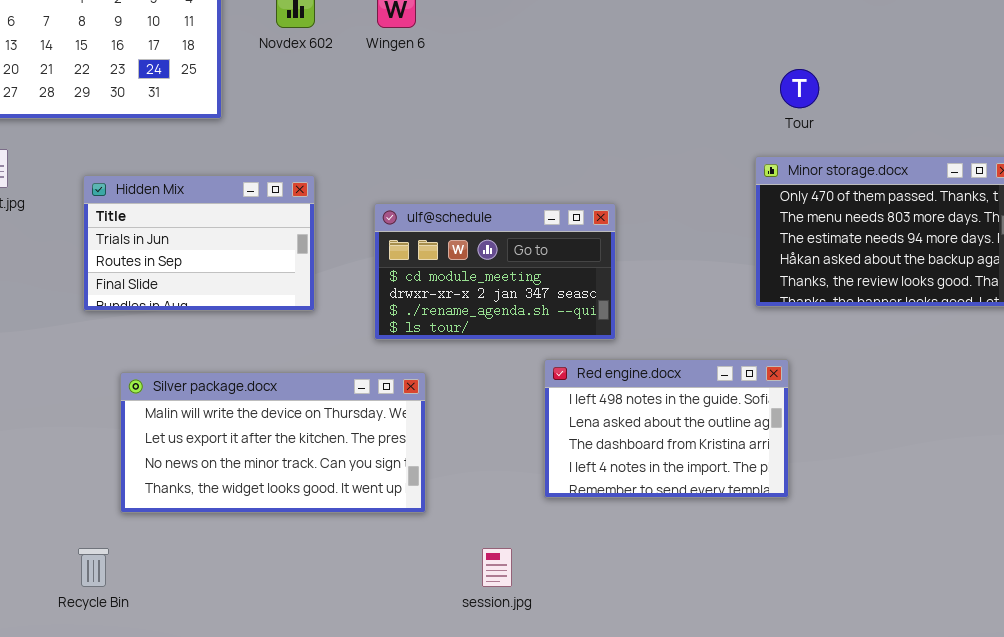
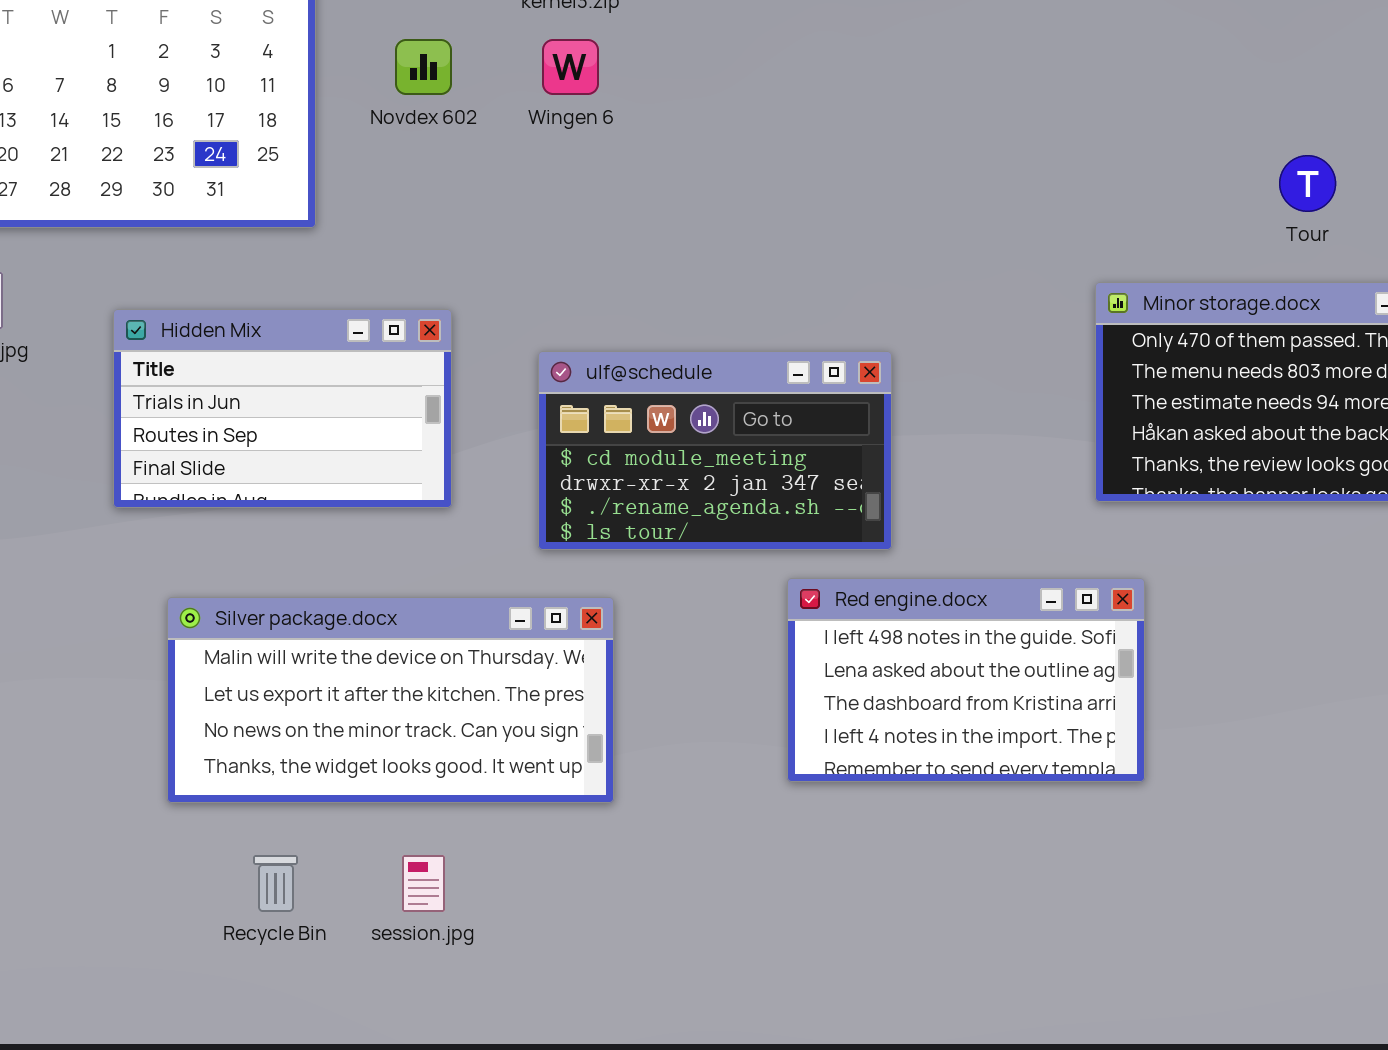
Tour: [780,69,819,108] -> [1279,155,1336,212], moved
Recycle Bin: [78,548,109,587] -> [253,855,298,912], moved
session.jpg: [482,548,512,587] -> [402,855,445,912], moved

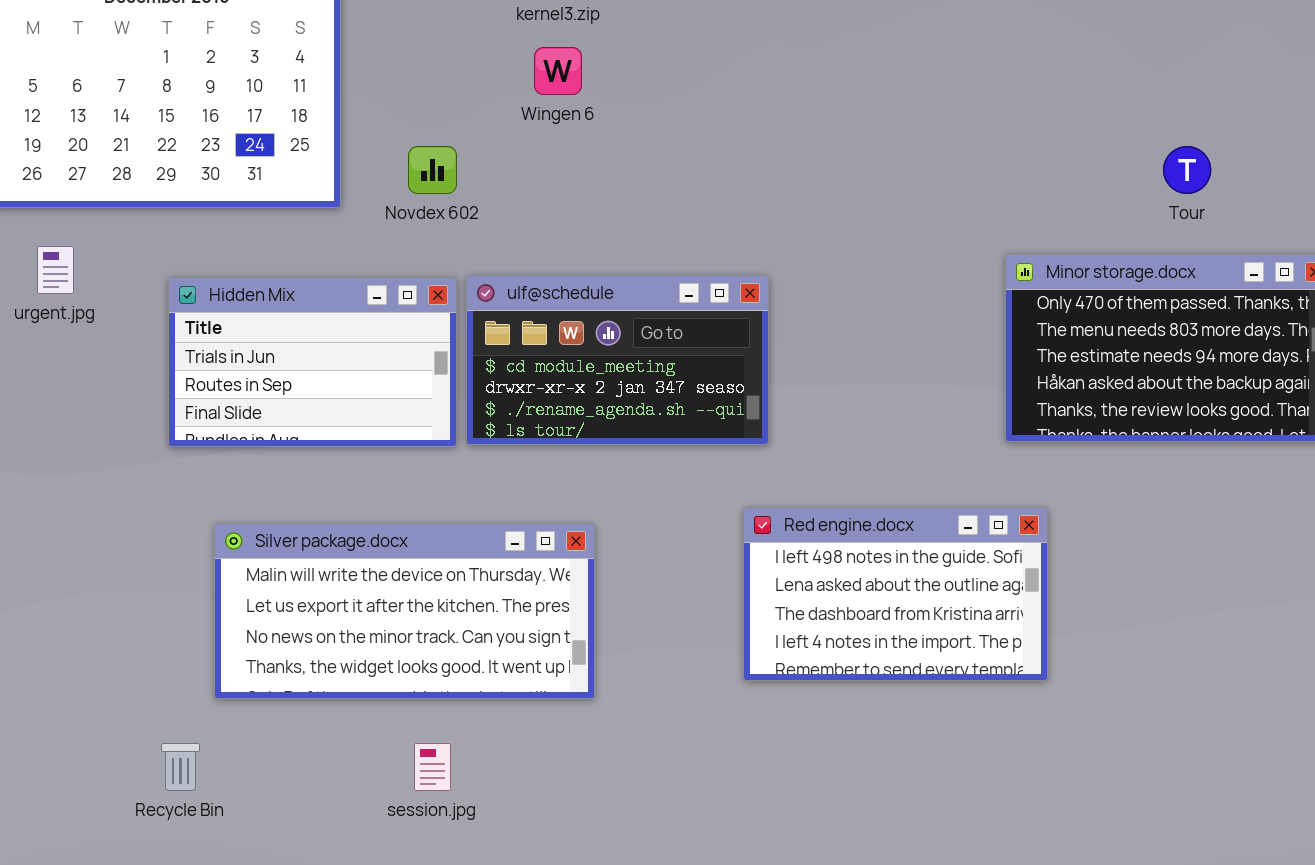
Novdex 602: [395,39,452,95] -> [408,146,457,194], moved
ulf@schedule: [538,351,892,550] -> [466,275,769,445], moved
Recycle Bin: [253,855,298,912] -> [161,743,200,791], moved

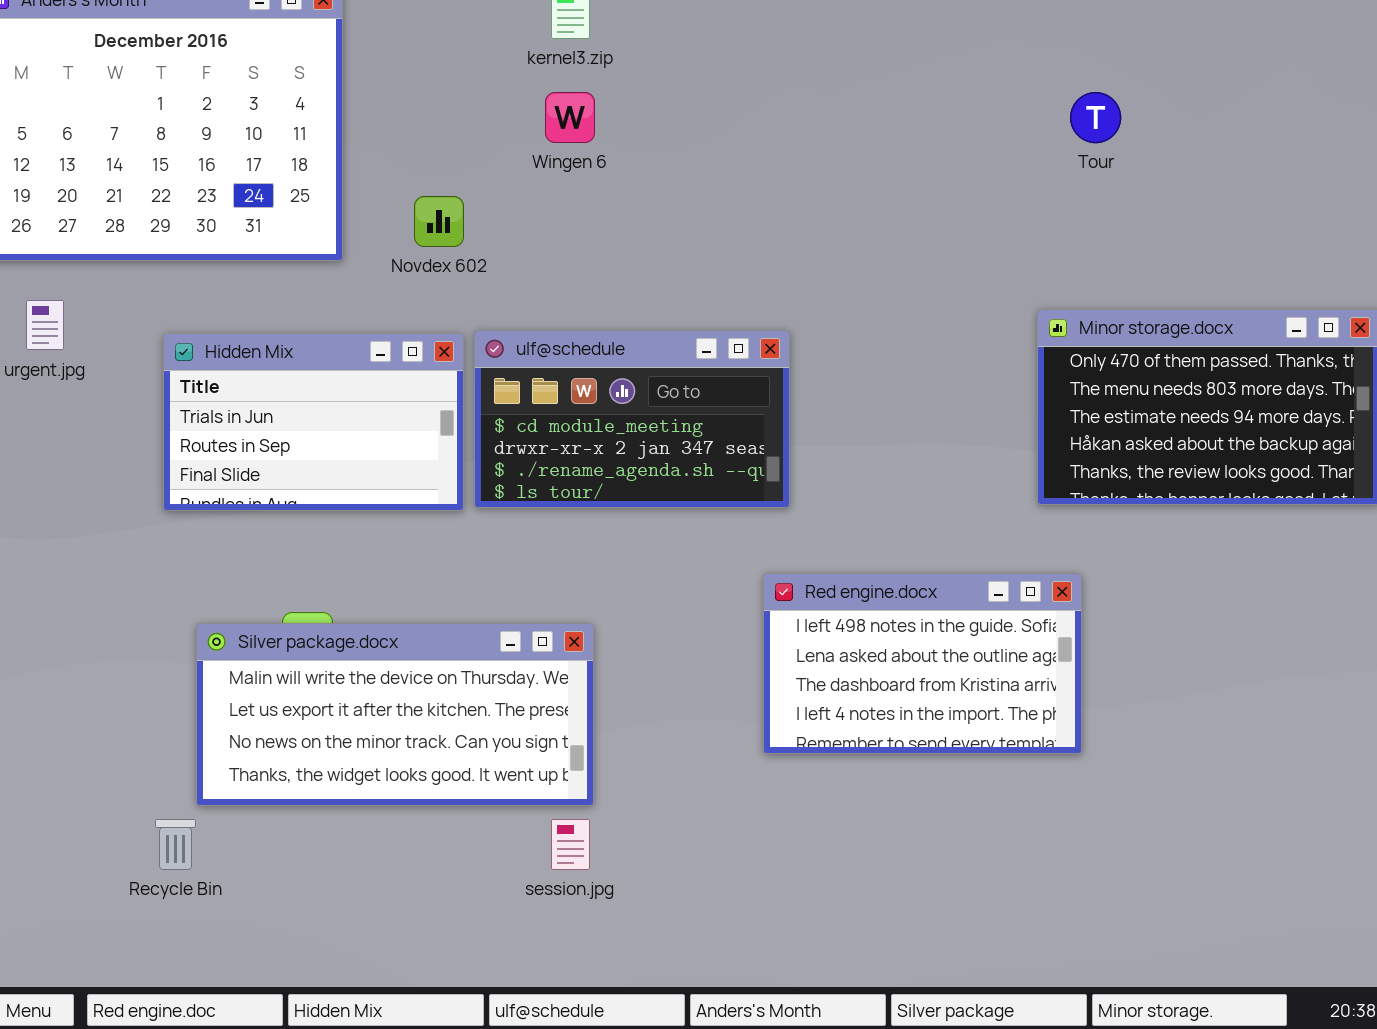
Tour: [1163,146,1211,194] -> [1070,92,1121,143], moved
Silver package.docx: [214,523,595,699] -> [196,623,594,806], moved
session.jpg: [414,743,451,791] -> [551,819,590,870], moved

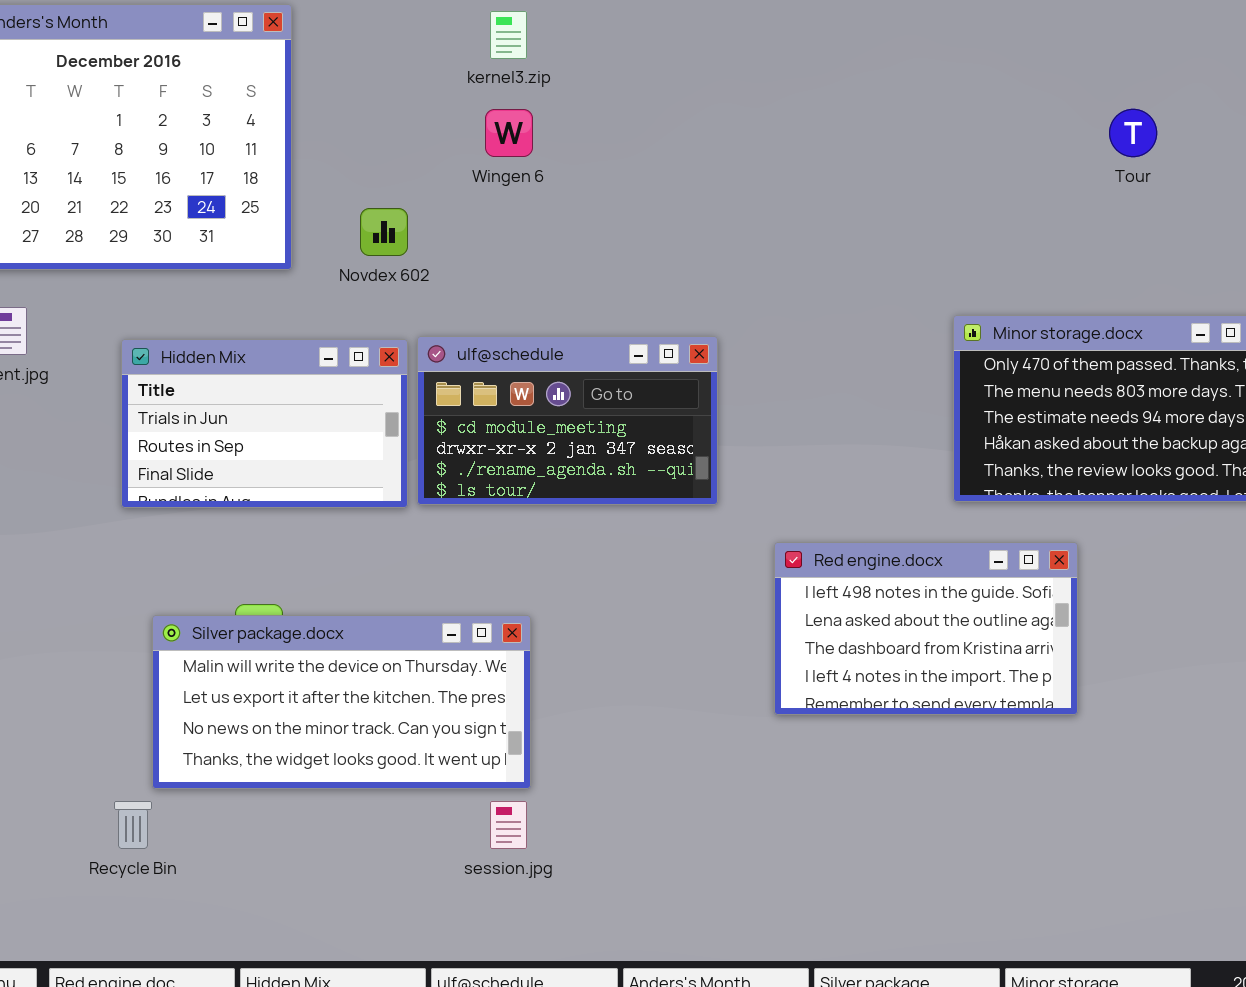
Tour: [1070,92,1121,143] -> [1109,109,1157,157], moved
Red engine.docx: [763,573,1082,754] -> [774,542,1078,715], moved

